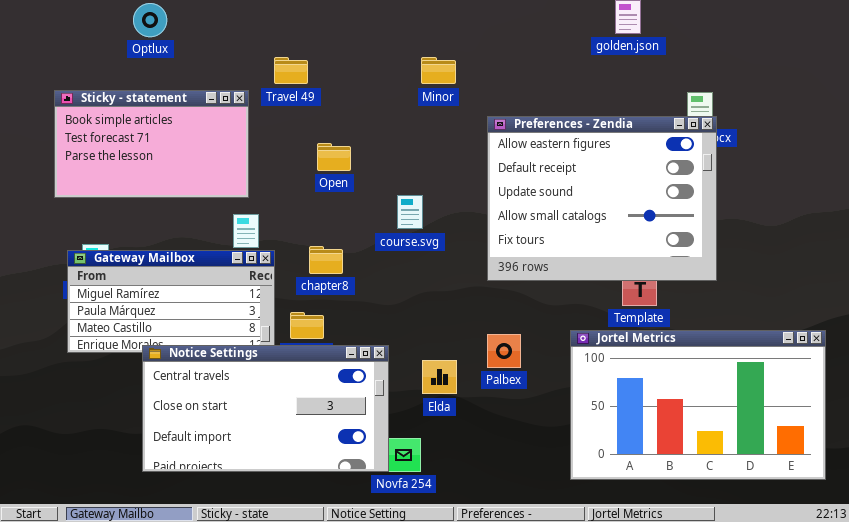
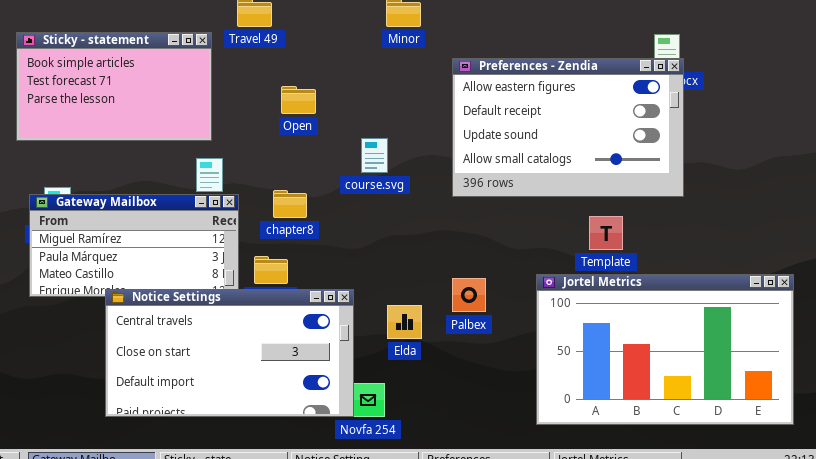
Preferences - Zendia: [487,116,717,281] -> [452,58,684,197], resized

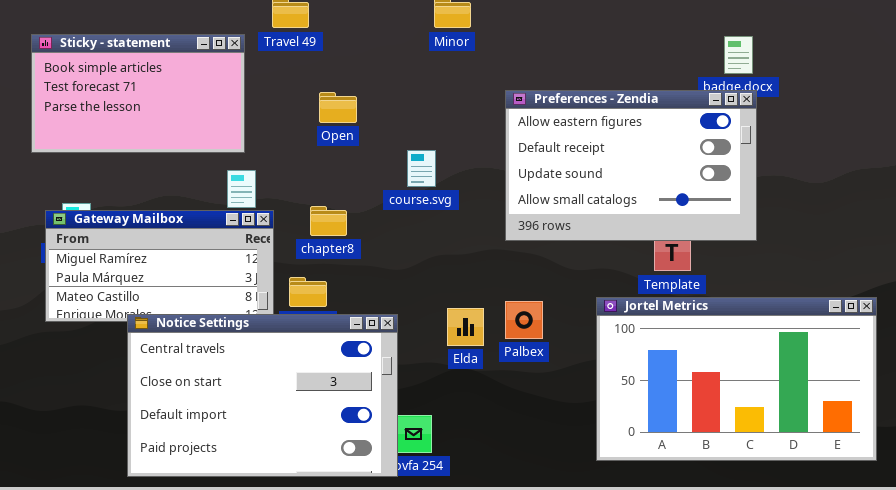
Preferences - Zendia: [452,58,684,197] -> [505,90,757,241], moved
Notice Settings: [105,289,354,417] -> [127,314,398,477], resized
Elda: [387,305,422,339] -> [447,308,484,346], moved

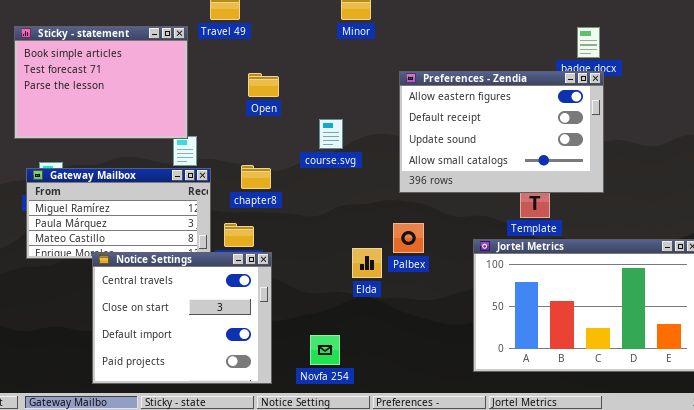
Sticky - statement: [31,34,245,153] -> [14,26,188,139], resized
Palbex: [505,301,543,339] -> [393,223,424,253], moved
Notice Settings: [127,314,398,477] -> [92,252,272,384], resized

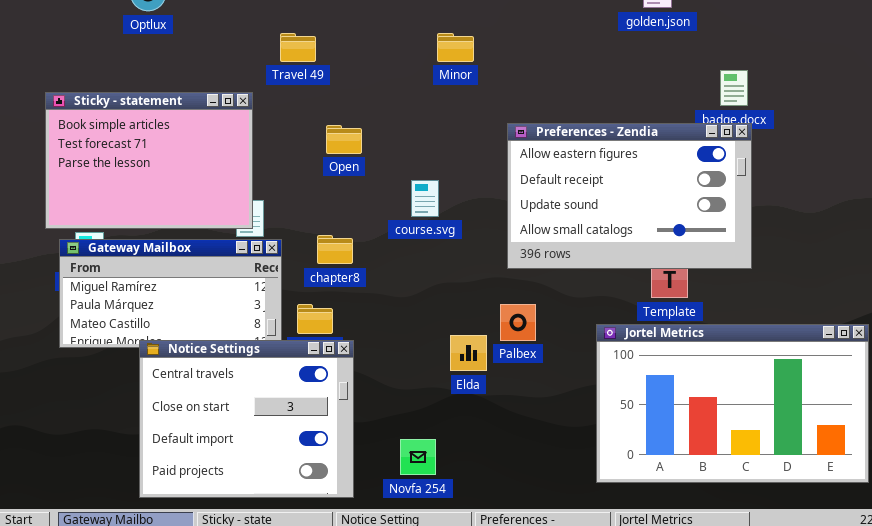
Sticky - statement: [14,26,188,139] -> [45,92,253,229], moved

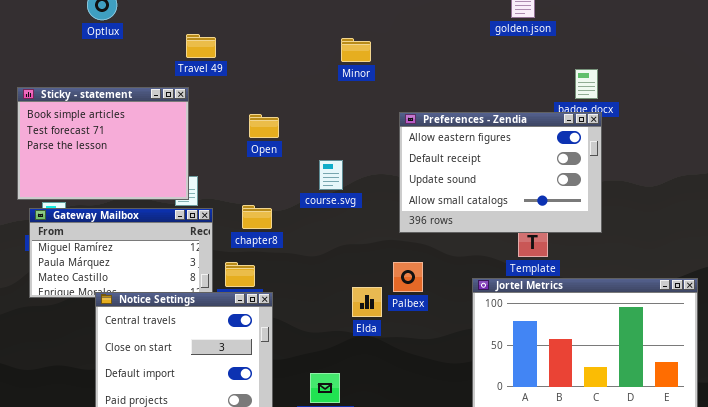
Travel 49: [280,33,316,62] -> [186,34,216,58], moved

